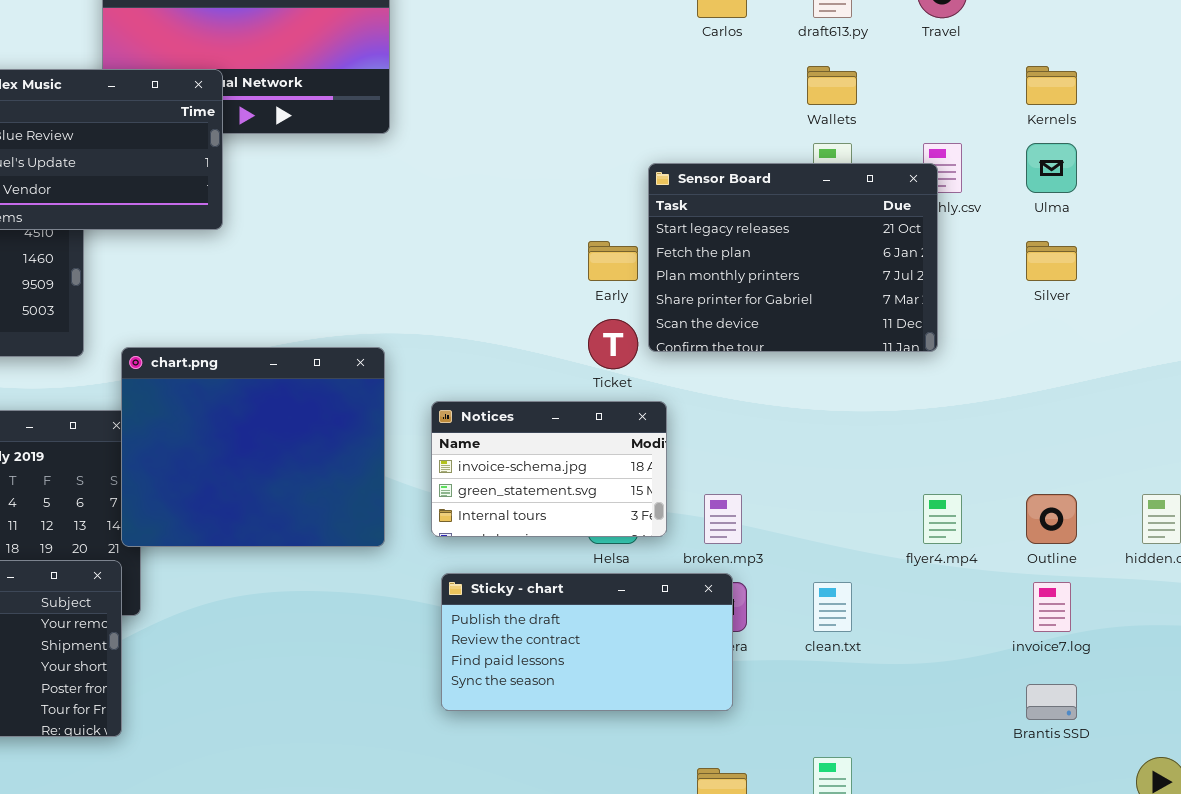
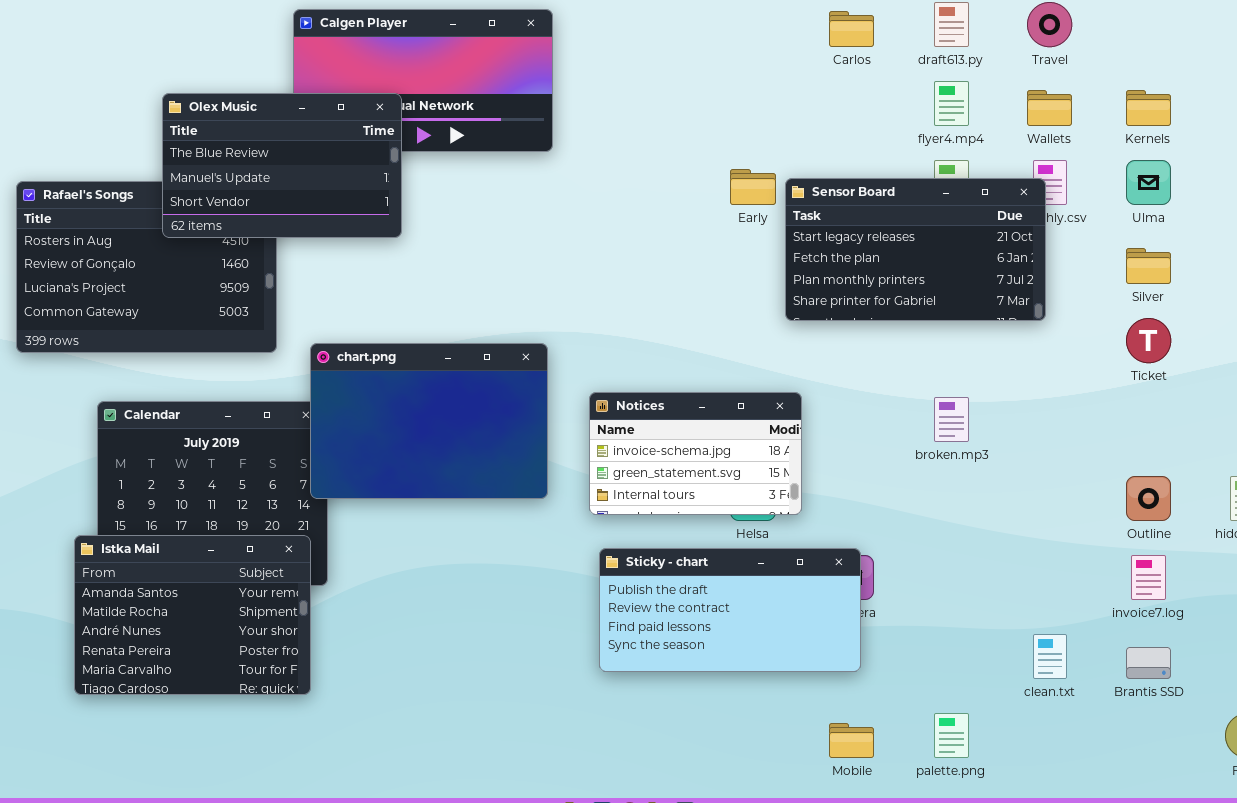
Wallets: [807,66,857,105] -> [1027,90,1072,126], moved
Sensor Board: [648,163,938,352] -> [785,178,1046,321], resized
Early: [588,241,638,281] -> [730,169,776,205], moved
Ticket: [588,319,638,369] -> [1126,318,1171,363], moved
chart.png: [121,347,385,547] -> [310,343,548,499], resized
broken.mp3: [704,494,742,544] -> [934,397,969,442], moved
flyer4.mp4: [923,494,962,544] -> [934,81,969,126], moved
clean.txt: [813,582,852,632] -> [1033,634,1067,679], moved

